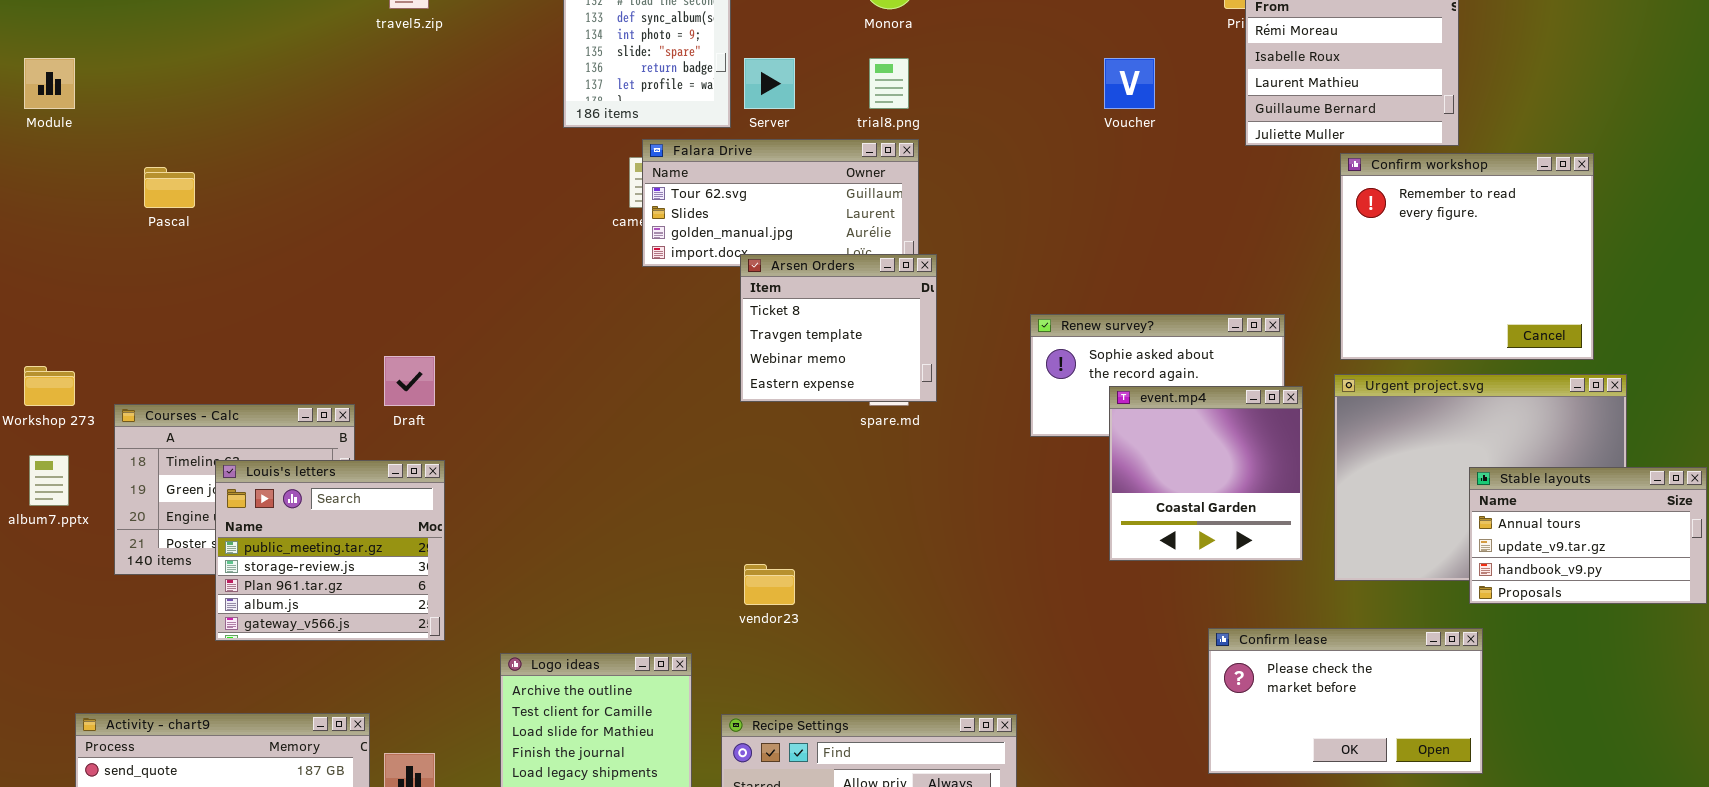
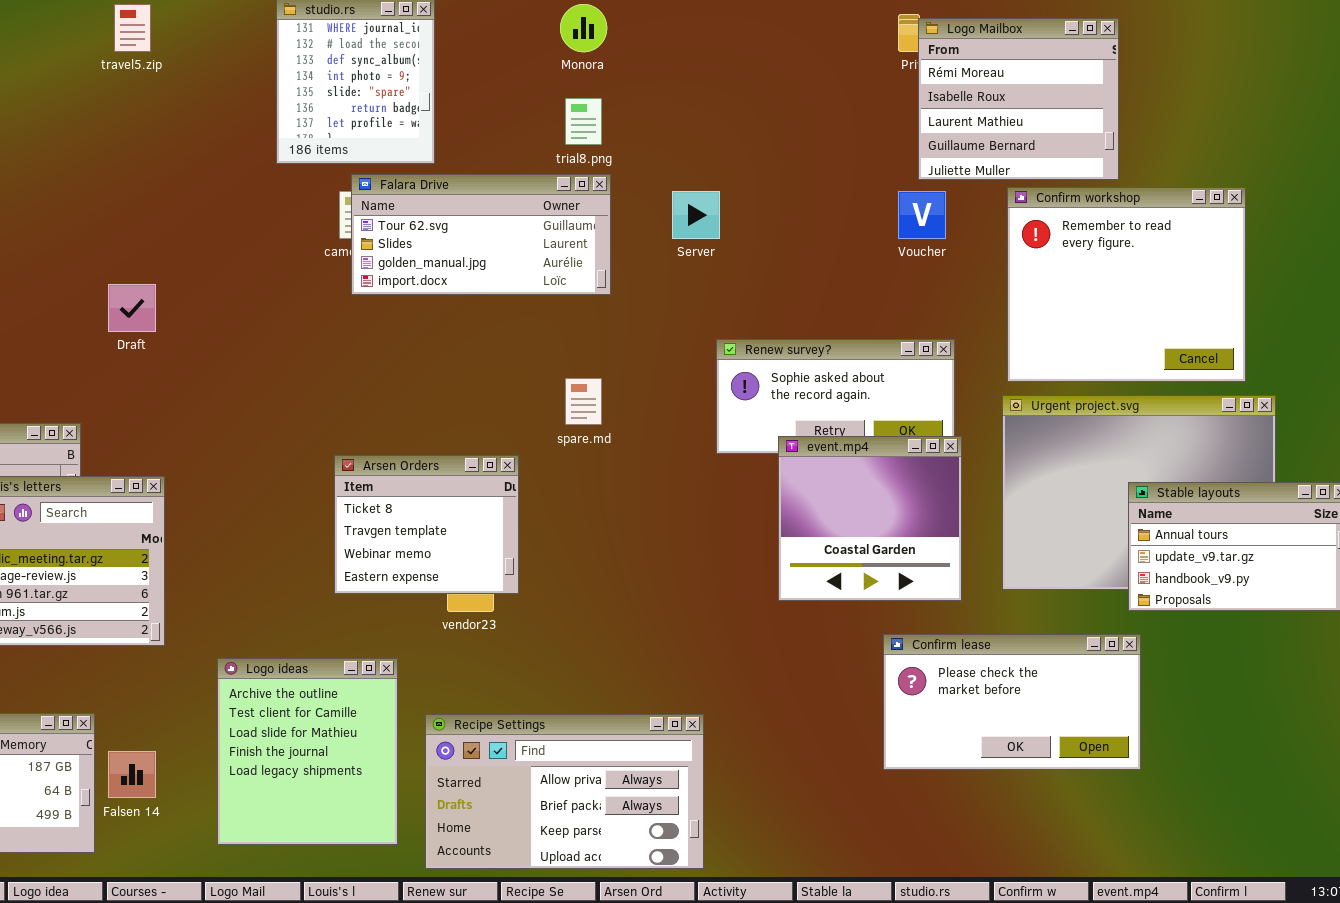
Server: [744,58,795,109] -> [672,191,720,239], moved
Voucher: [1104,58,1155,109] -> [898,191,946,239], moved
Arsen Orders: [740,254,937,402] -> [334,455,519,594], moved
Draft: [384,356,435,406] -> [108,284,156,332], moved
event.mp4: [1109,386,1303,561] -> [778,436,962,601], moved

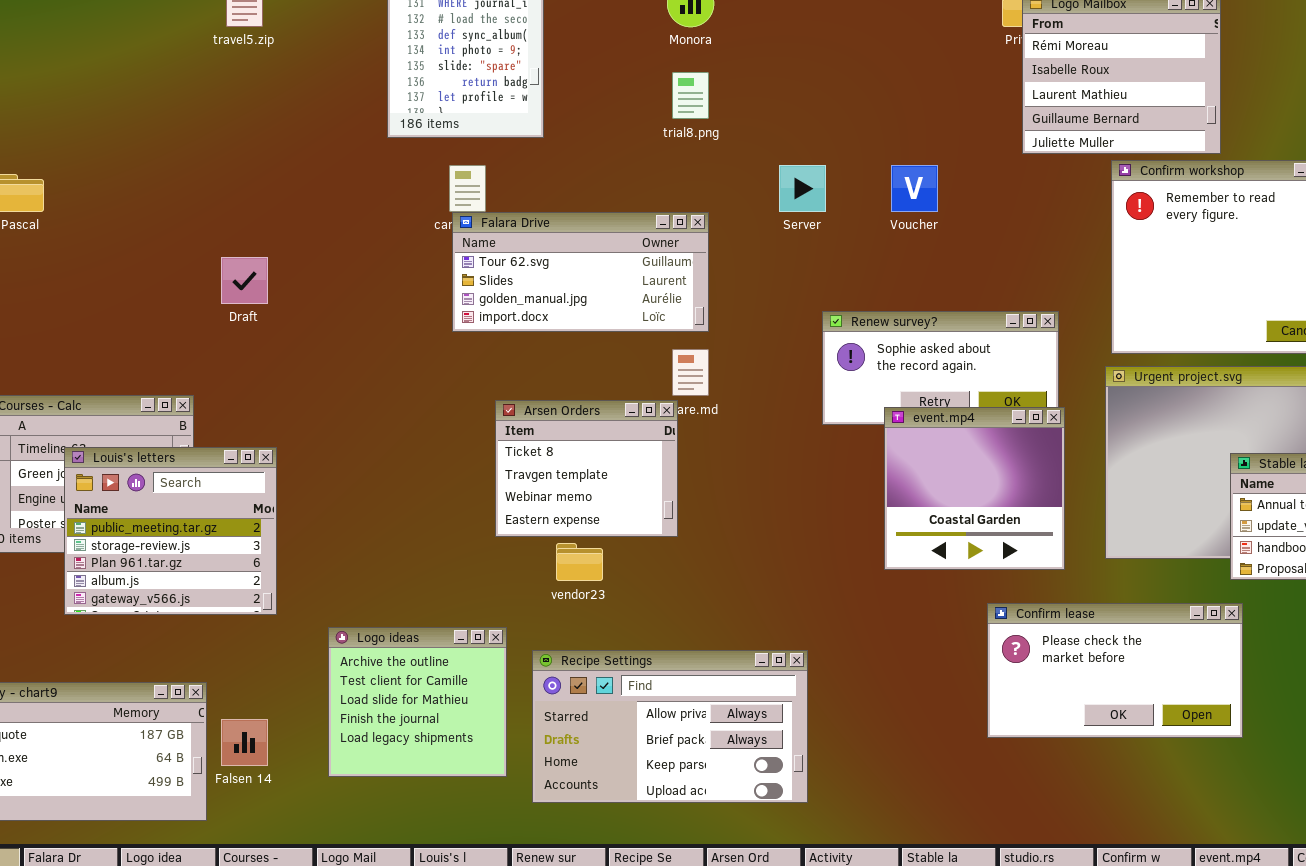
Falara Drive: [351,174,611,295] -> [452,212,709,332], moved
Voucher: [898,191,946,239] -> [891,165,938,212], moved
Arsen Orders: [334,455,519,594] -> [495,400,678,537], moved
Logo ideas: [217,658,398,845] -> [328,627,507,777], resized
Recipe Settings: [425,714,704,869] -> [532,650,808,803], moved

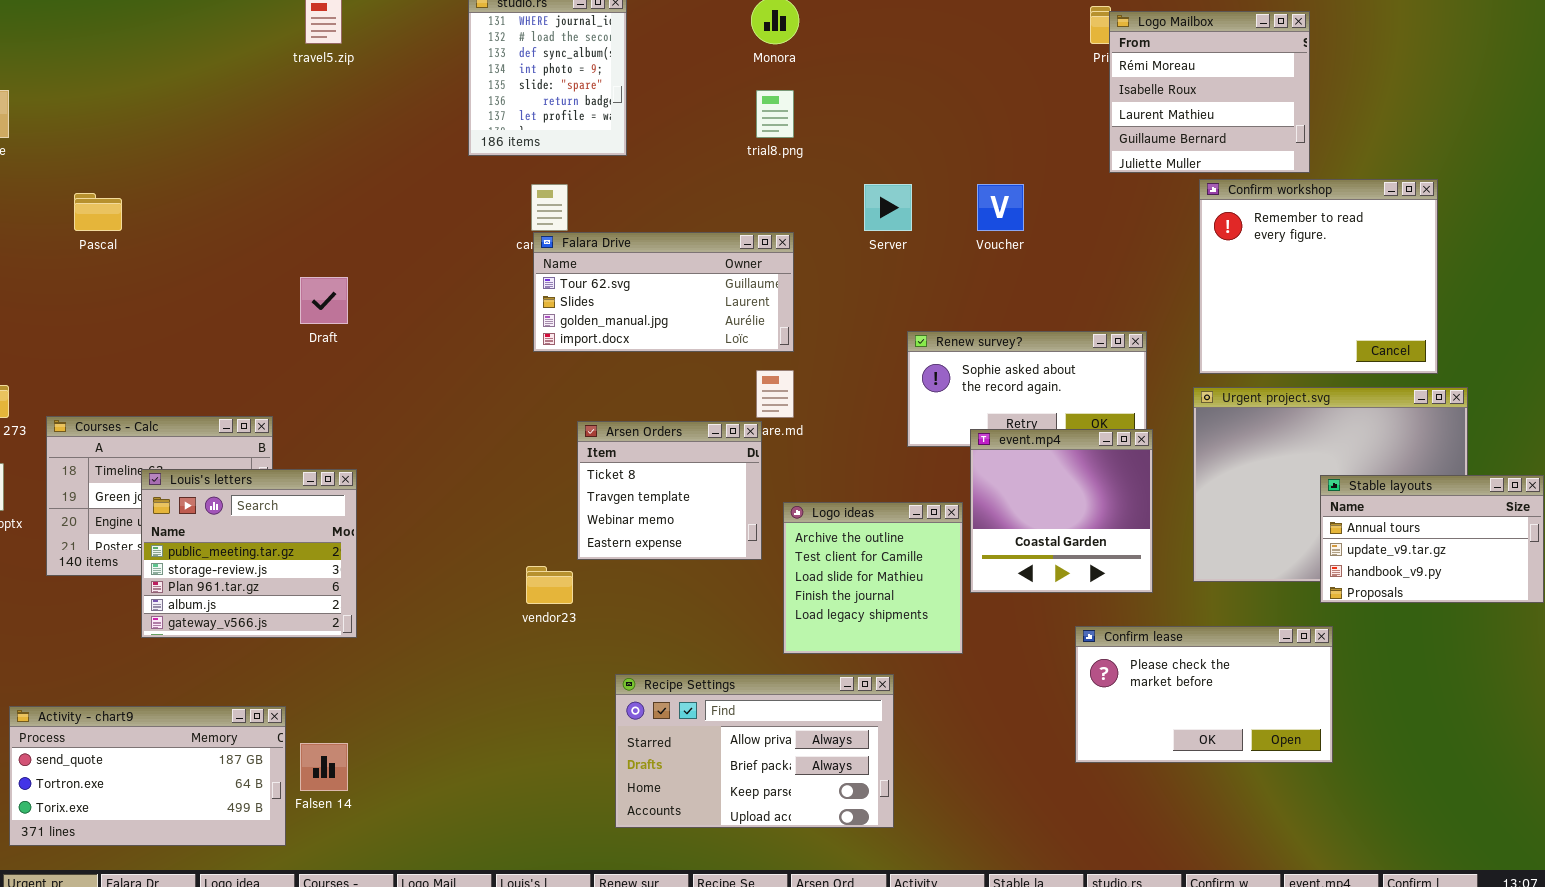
vendor23: [556,543,603,581] -> [526,566,573,604], moved
Logo ideas: [328,627,507,777] -> [783,502,963,654], moved

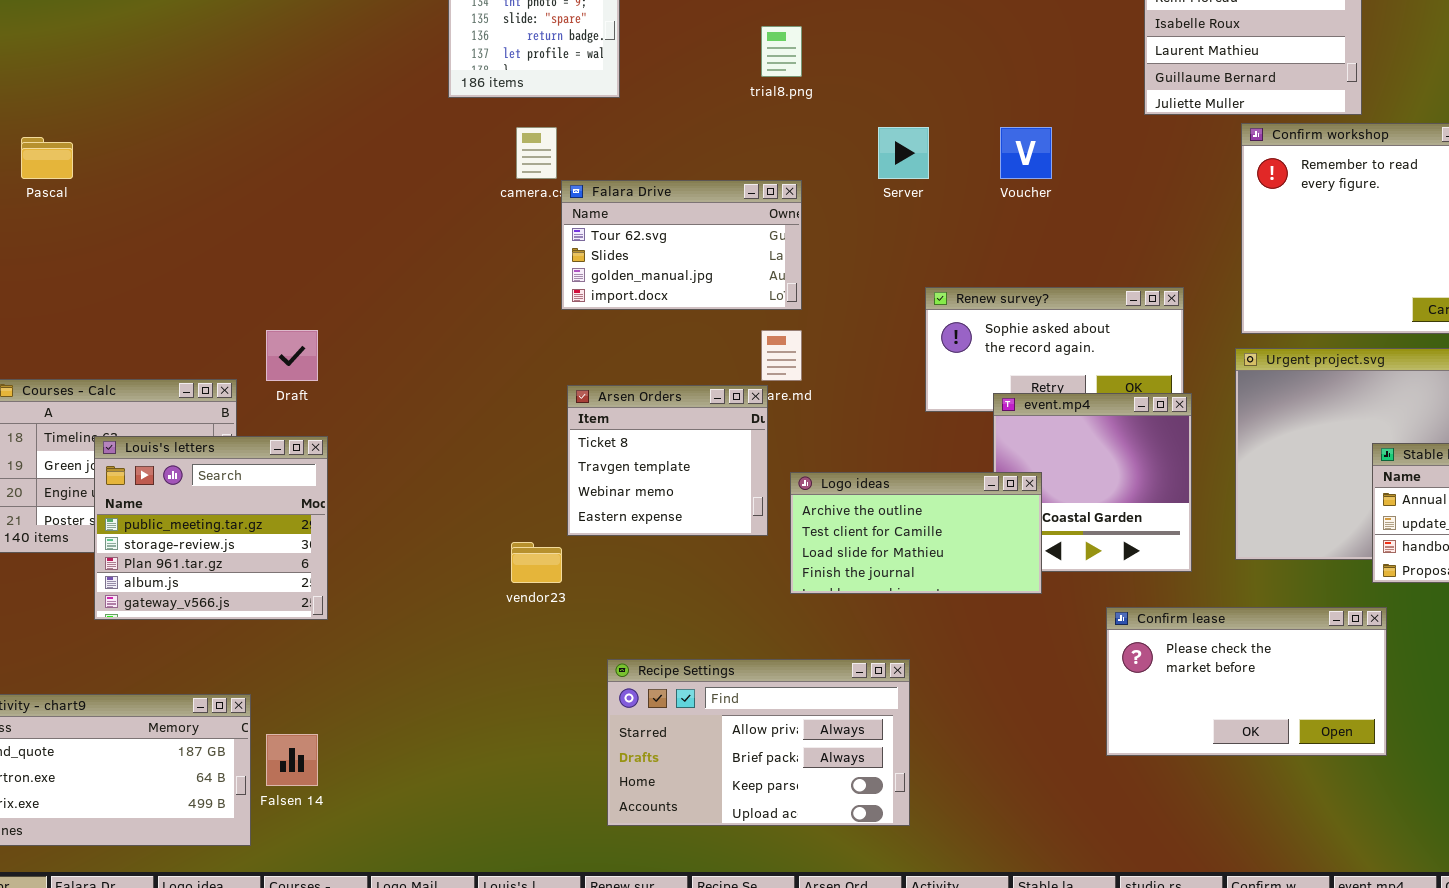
Falara Drive: [533,232,794,352] -> [561,180,802,310], resized
Draft: [300,277,348,324] -> [266,330,318,381], moved
Logo ideas: [783,502,963,654] -> [790,472,1042,594], resized

